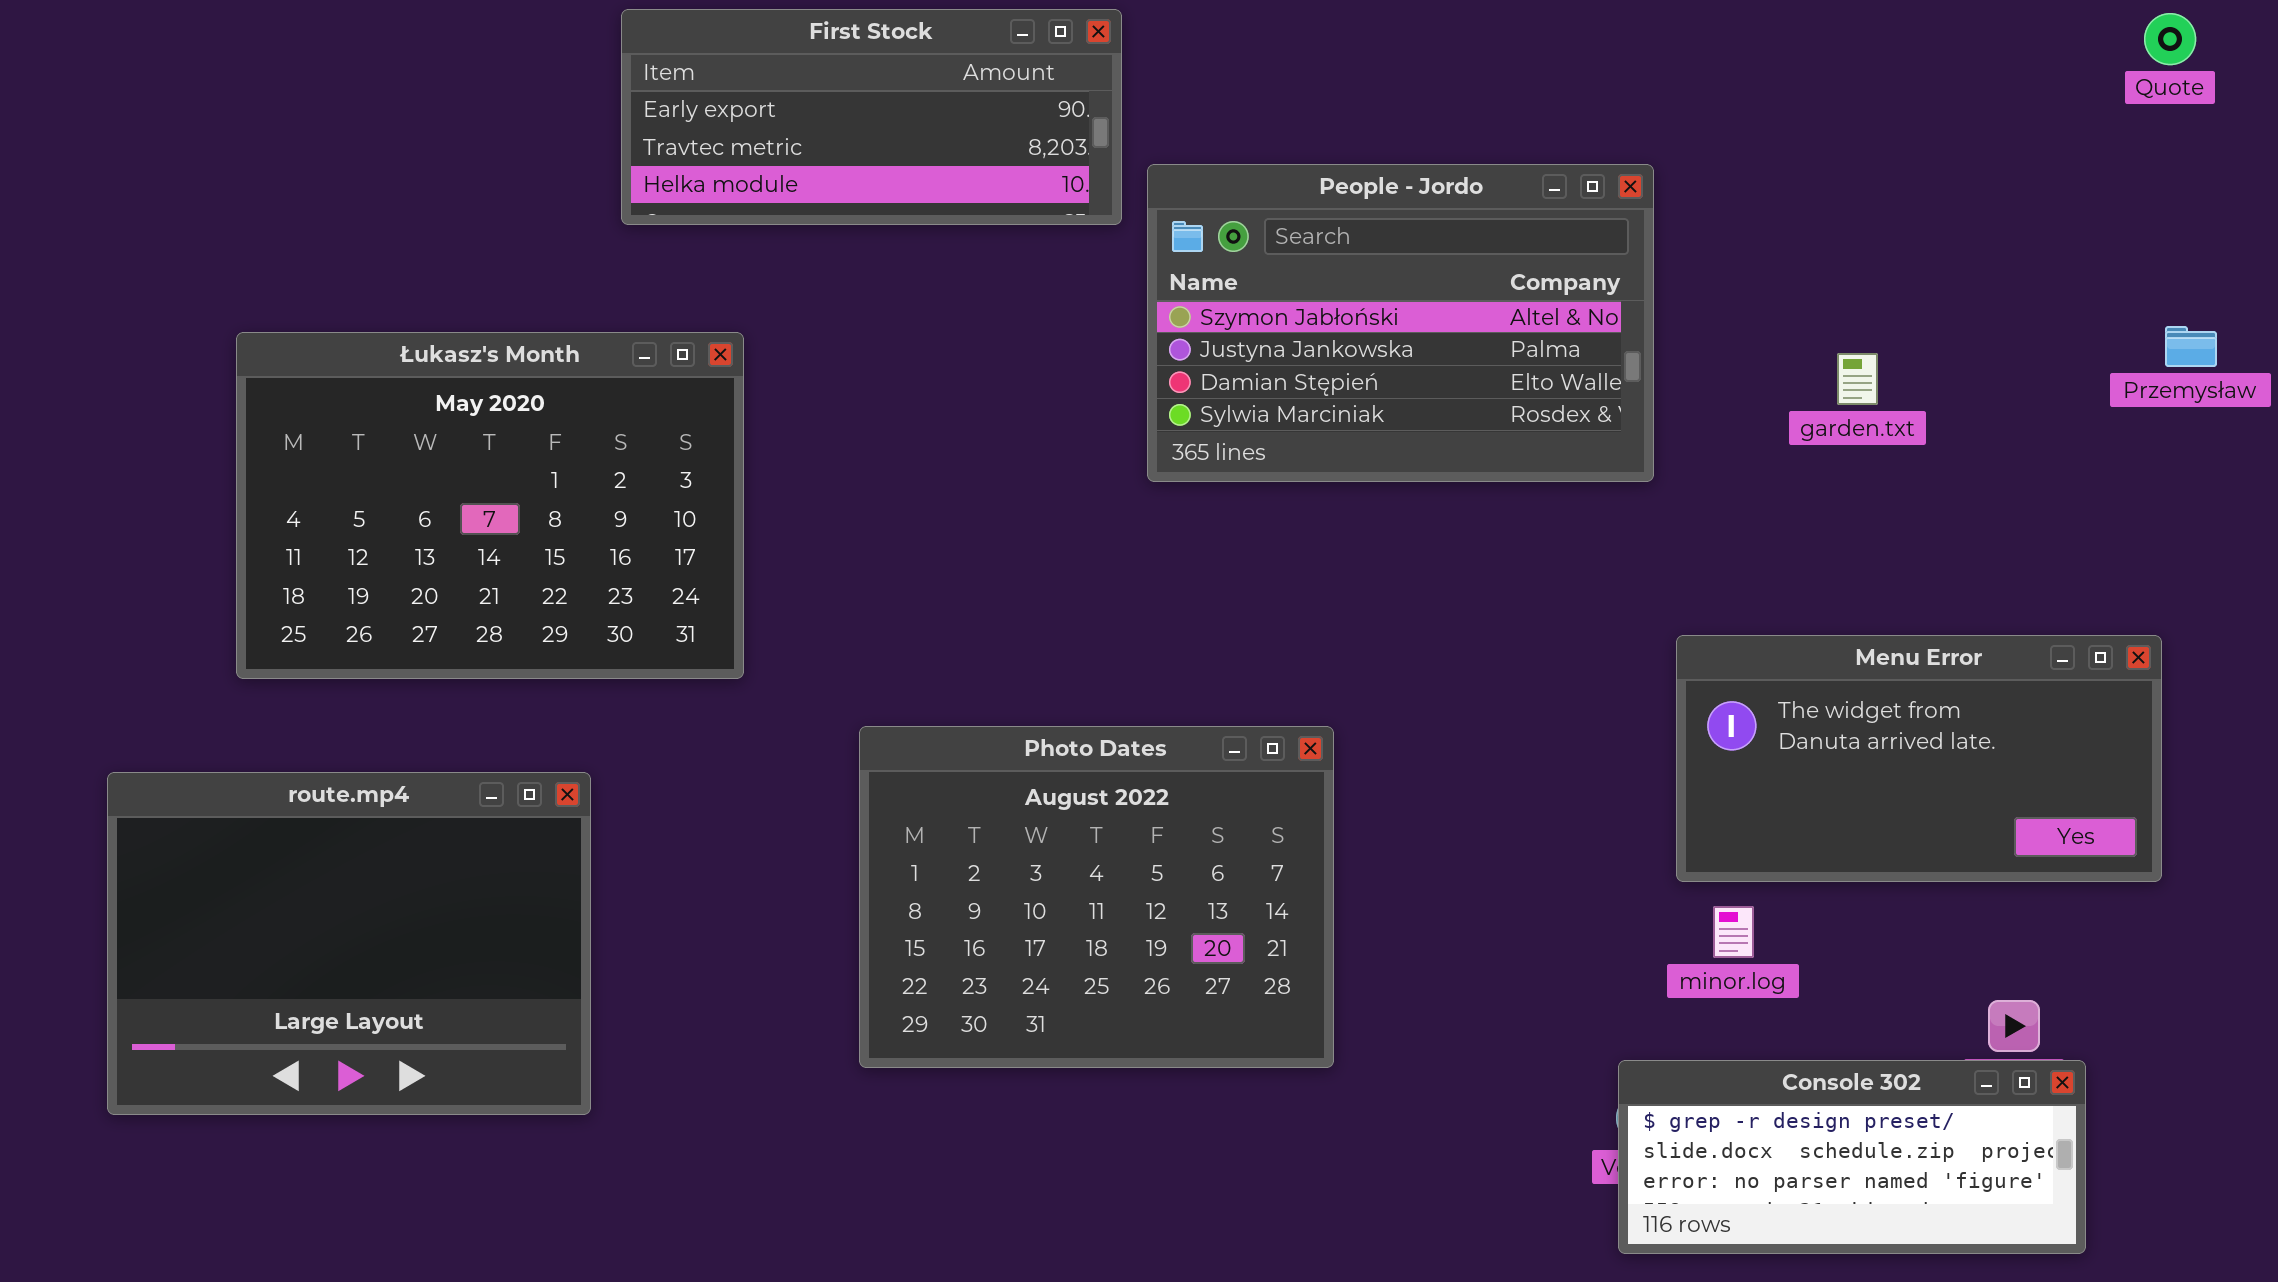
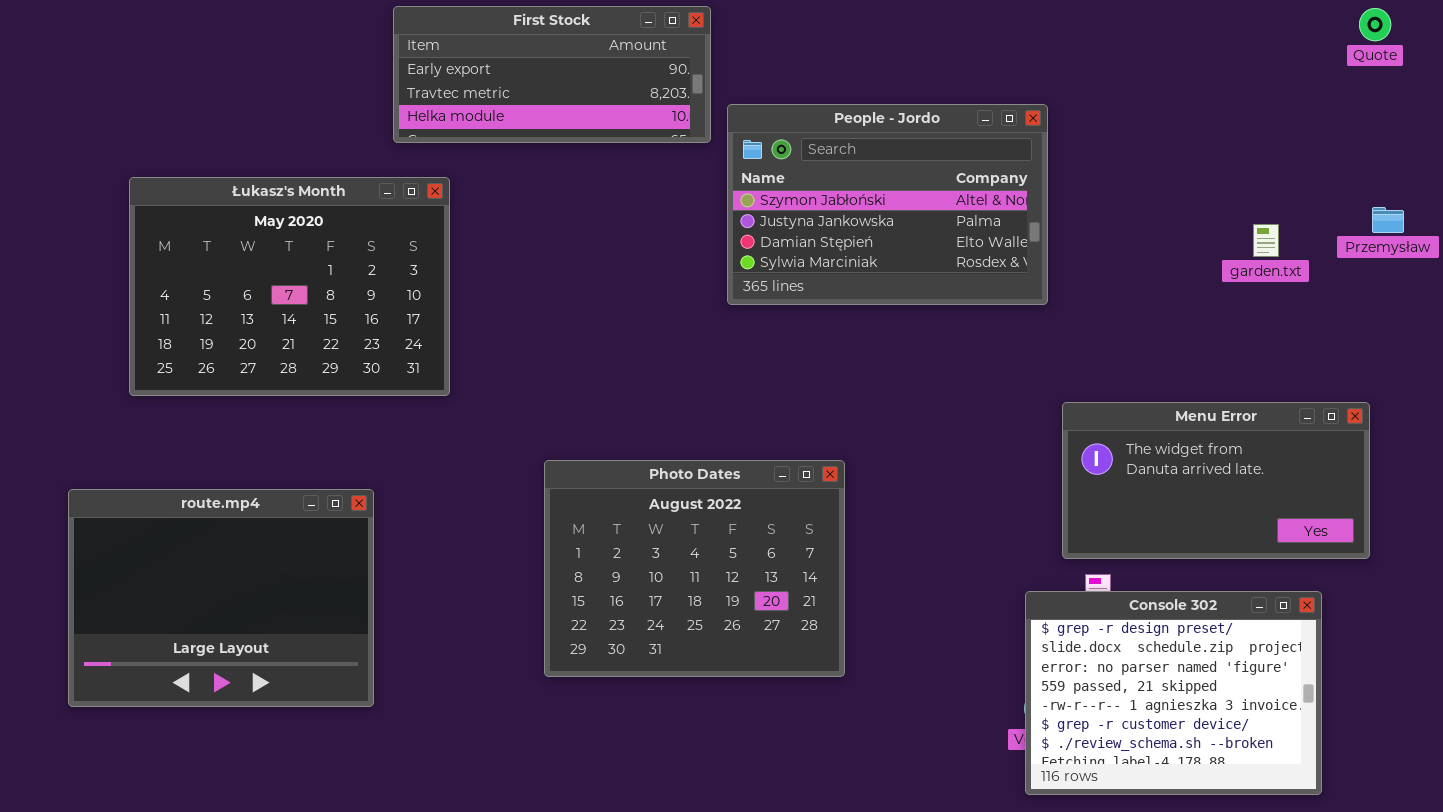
Łukasz's Month: [236,332,744,679] -> [129,177,450,396], moved
garden.txt: [1837,353,1878,405] -> [1253,224,1279,257], moved
Console 302: [1618,1060,2086,1254] -> [1025,591,1322,795], resized

